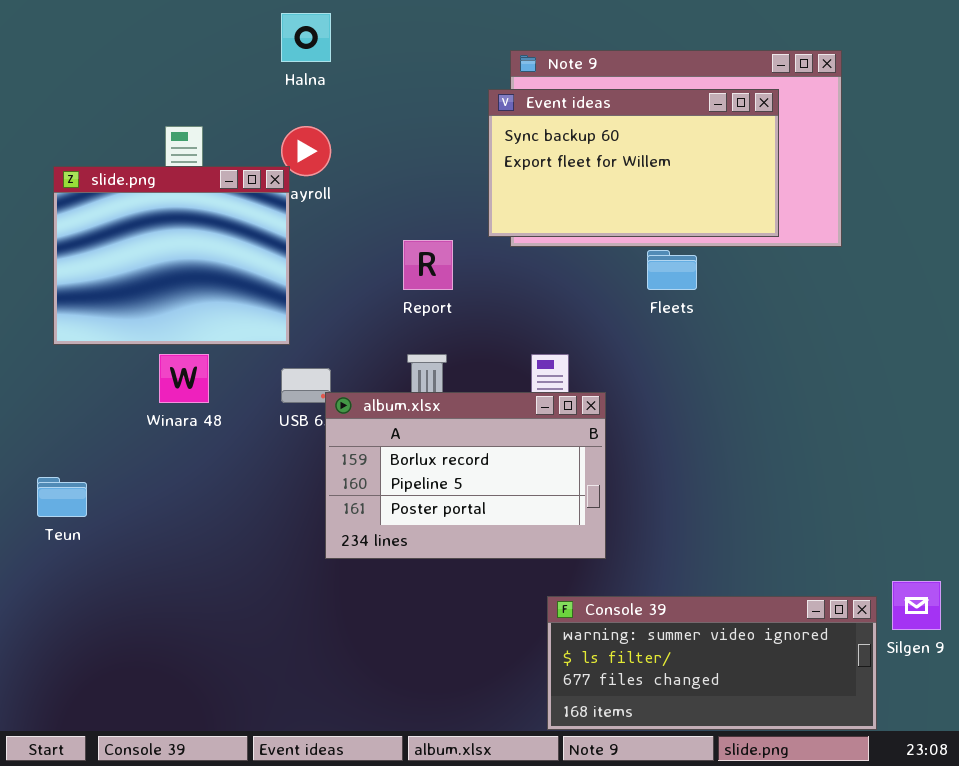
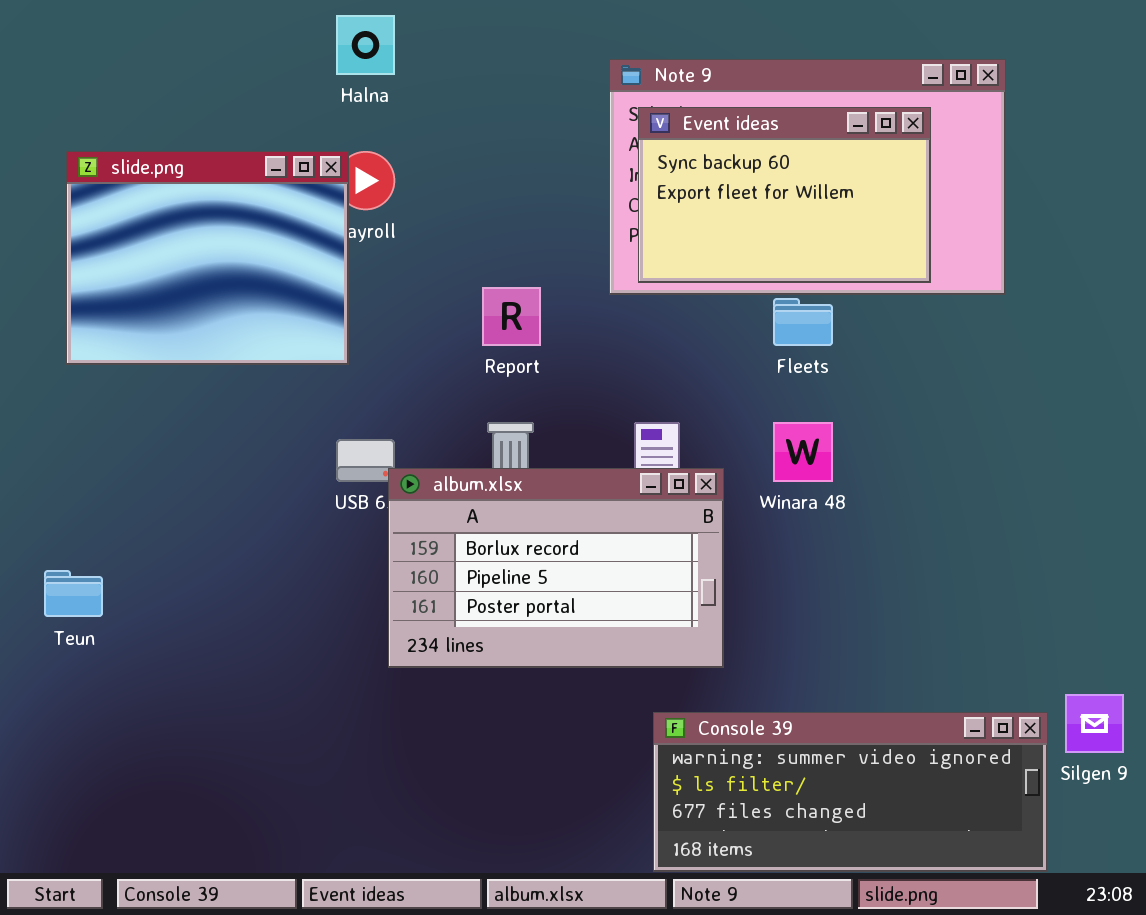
Event ideas: [488,89,779,237] -> [638,107,931,283], resized
slide.png: [53,166,290,345] -> [66,151,349,365], moved
Winara 48: [159,354,209,403] -> [773,422,833,482], moved

